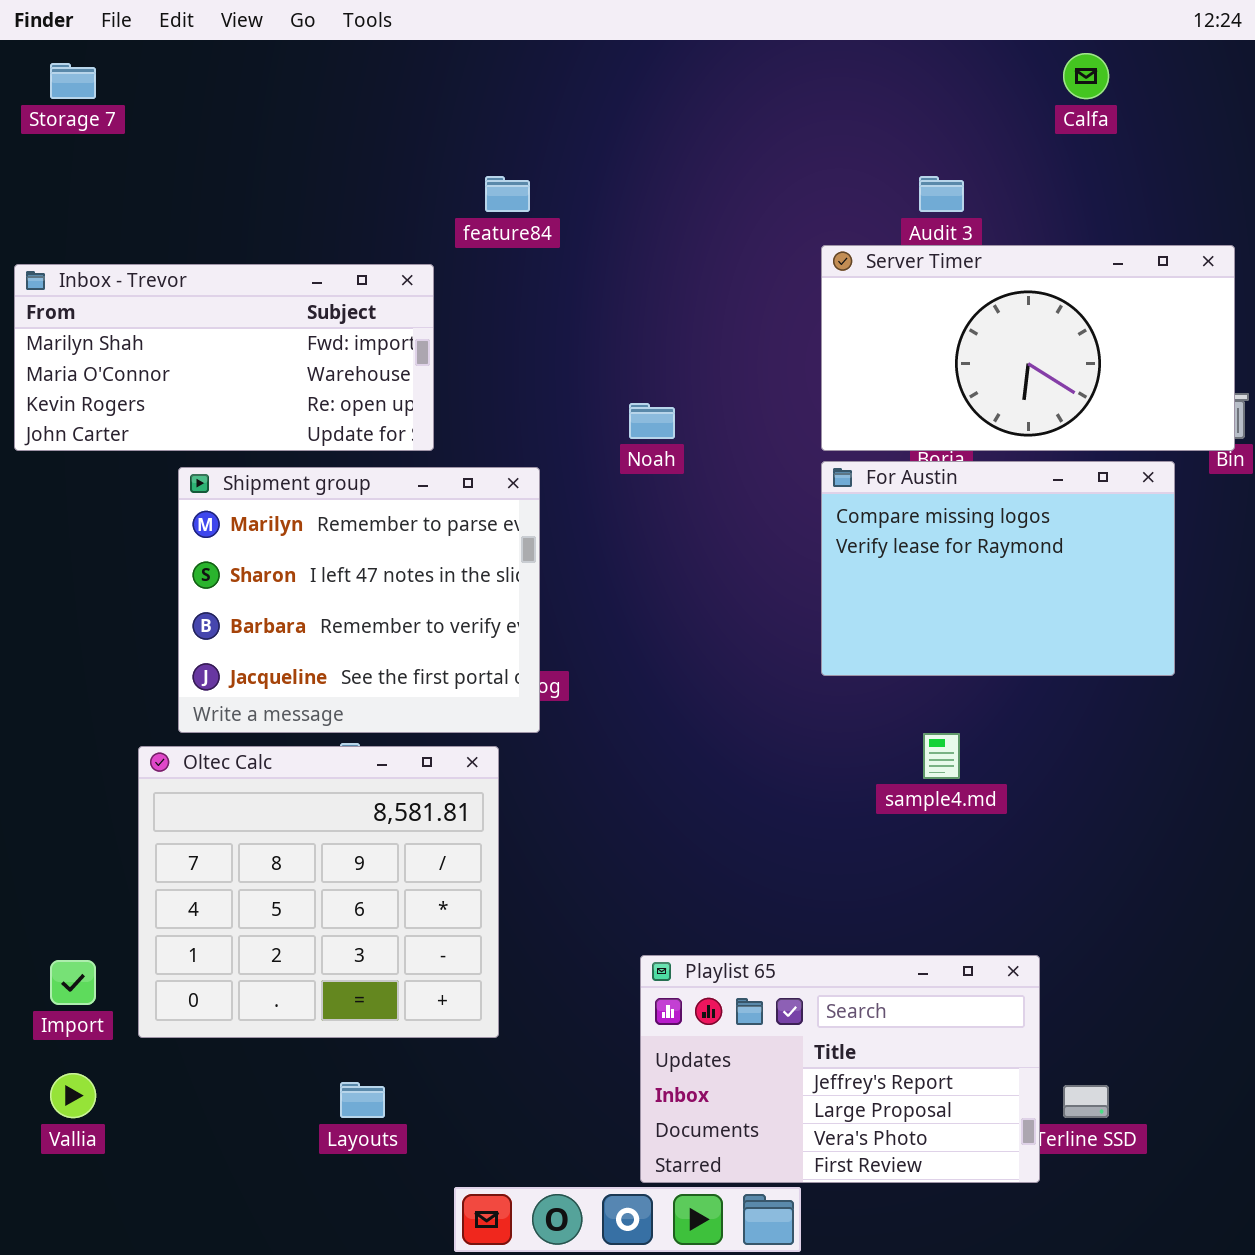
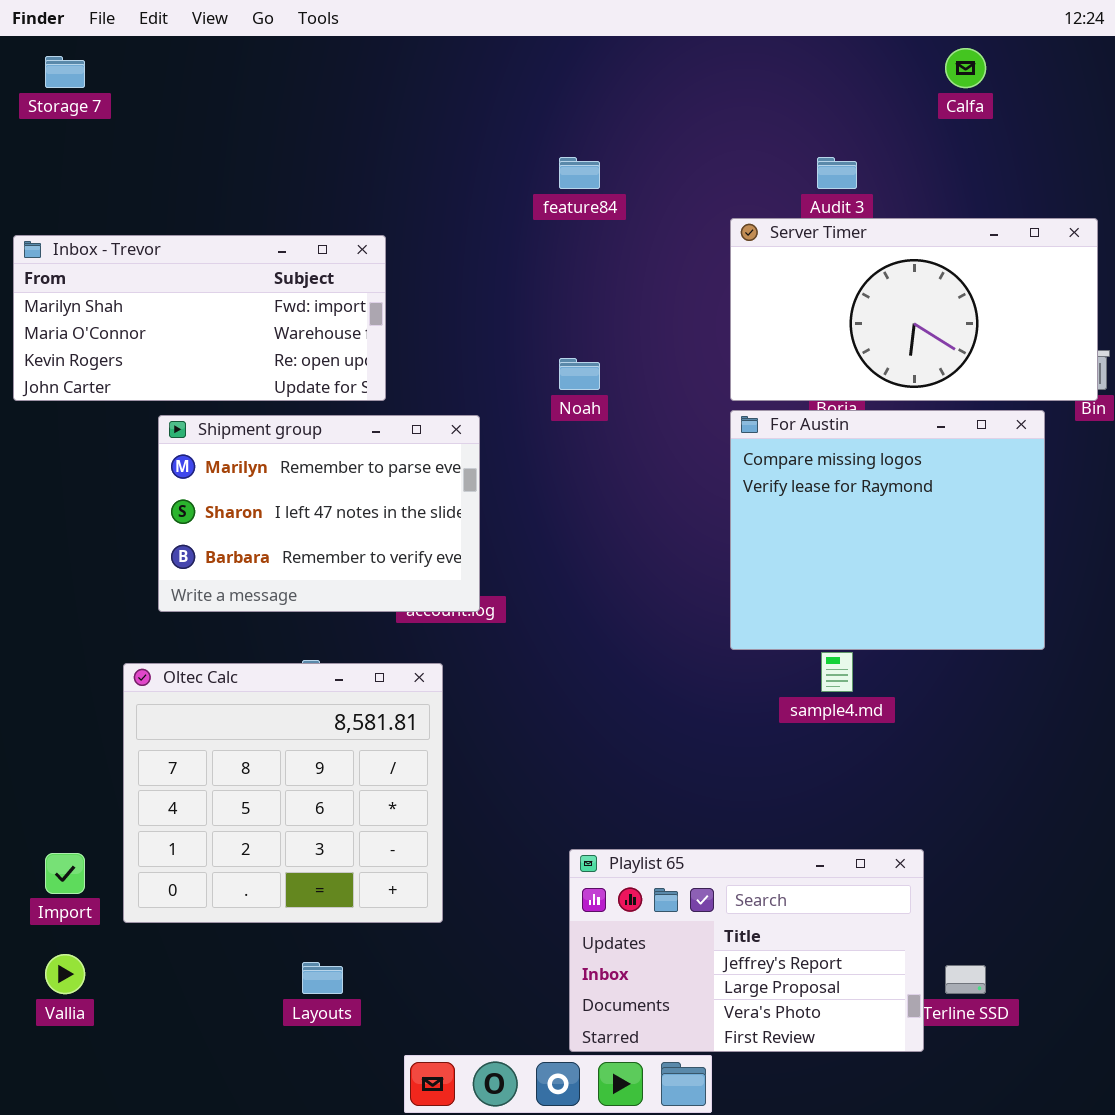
feature84: [485,176,530,212] -> [559,157,600,189], moved
For Austin: [821,461,1175,676] -> [730,410,1045,650], resized
Shipment group: [178,467,540,733] -> [158,415,480,612], resized

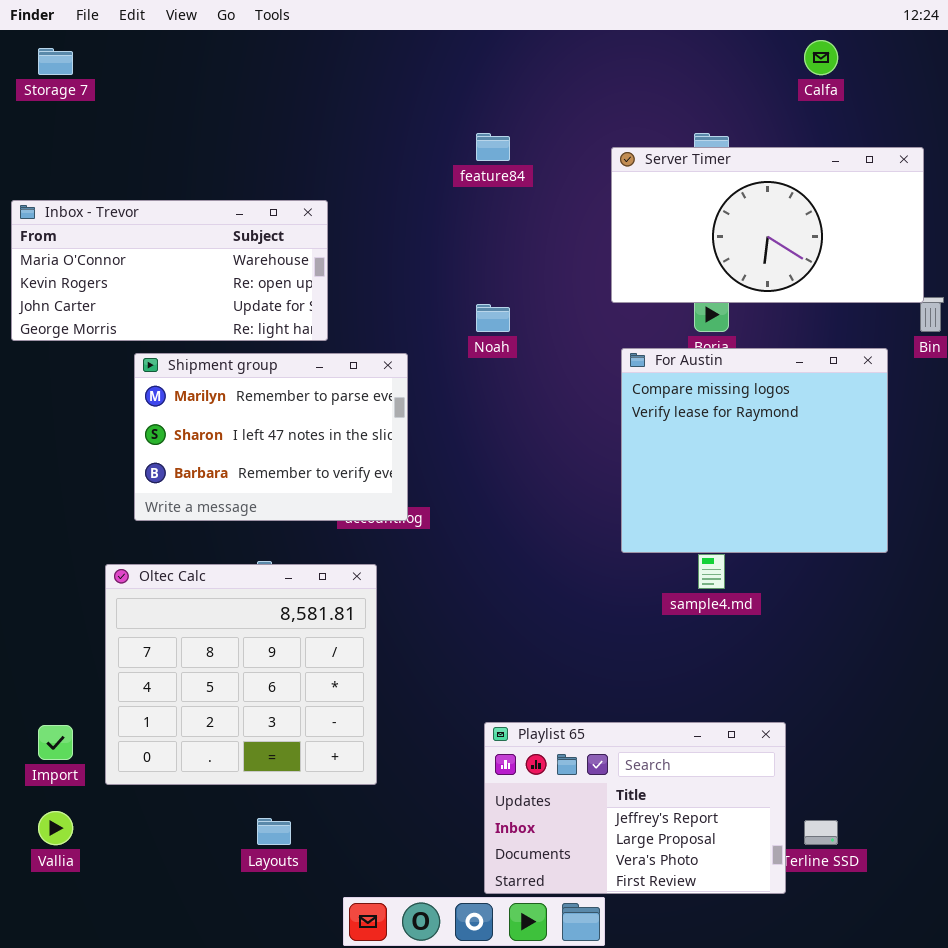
Server Timer: [730,218,1098,401] -> [611,147,924,303], moved
Inbox - Trevor: [13,235,386,401] -> [11,200,328,341], scrolled down 1 row

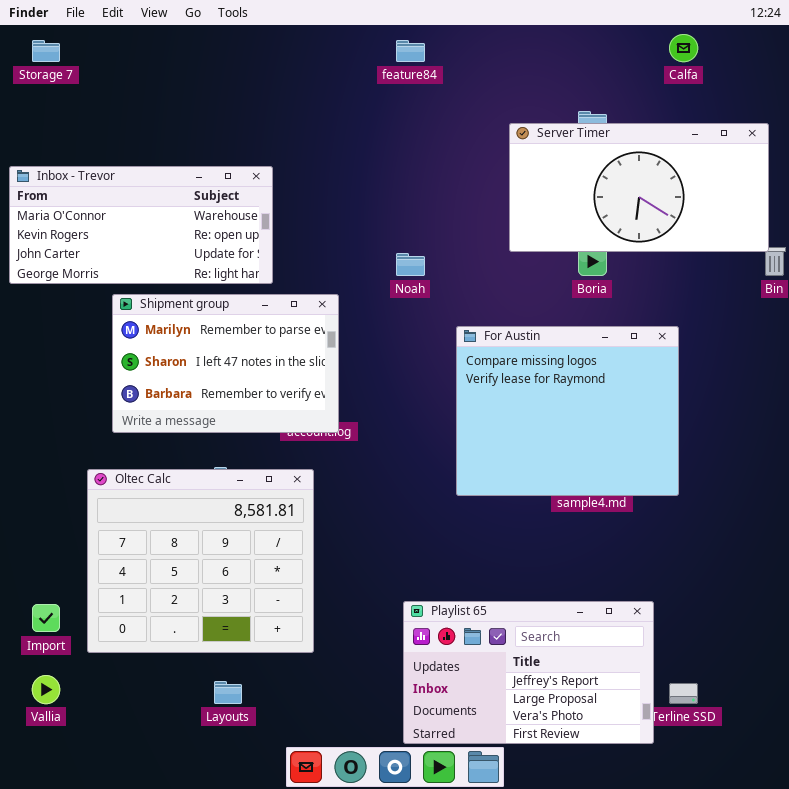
feature84: [476,133,510,161] -> [396,40,425,62], moved
For Austin: [621,348,888,553] -> [456,326,679,496], moved

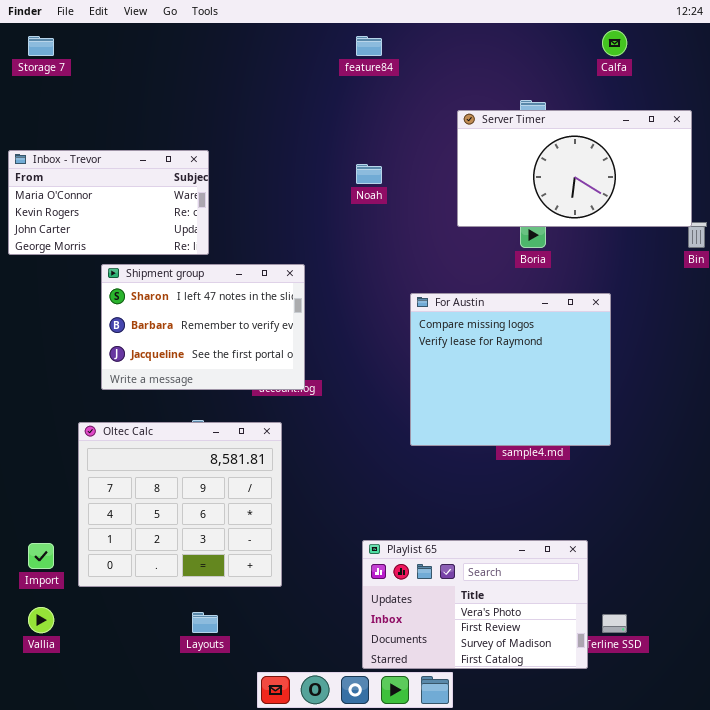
Inbox - Trevor: [9,166,273,284] -> [8,150,209,255], resized
Noah: [396,253,425,276] -> [356,164,382,184], moved
Shipment group: [112,294,339,433] -> [101,264,305,390], scrolled down 1 row
Playlist 65: [403,601,654,744] -> [362,540,588,669], scrolled down 2 rows

